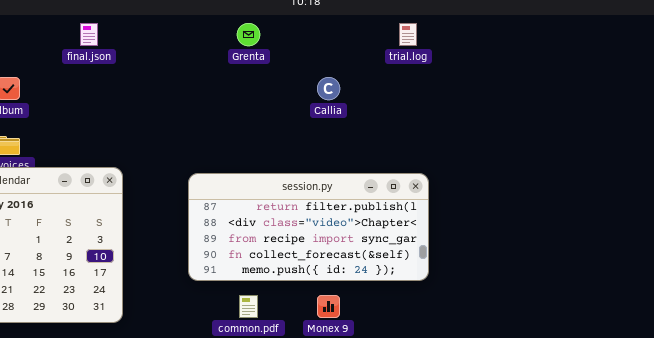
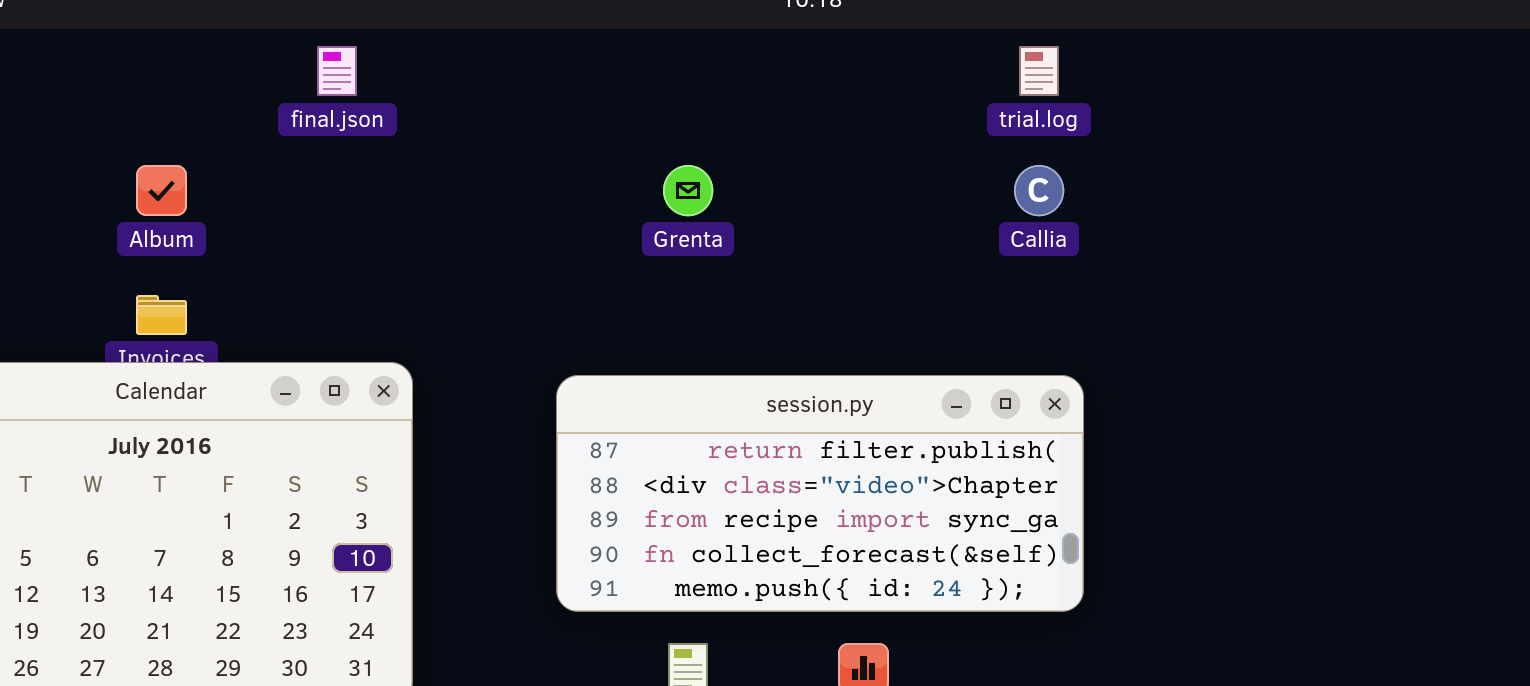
Grenta: [237,23,260,46] -> [663,165,713,216], moved
Callia: [317,77,340,100] -> [1014,165,1064,216], moved

